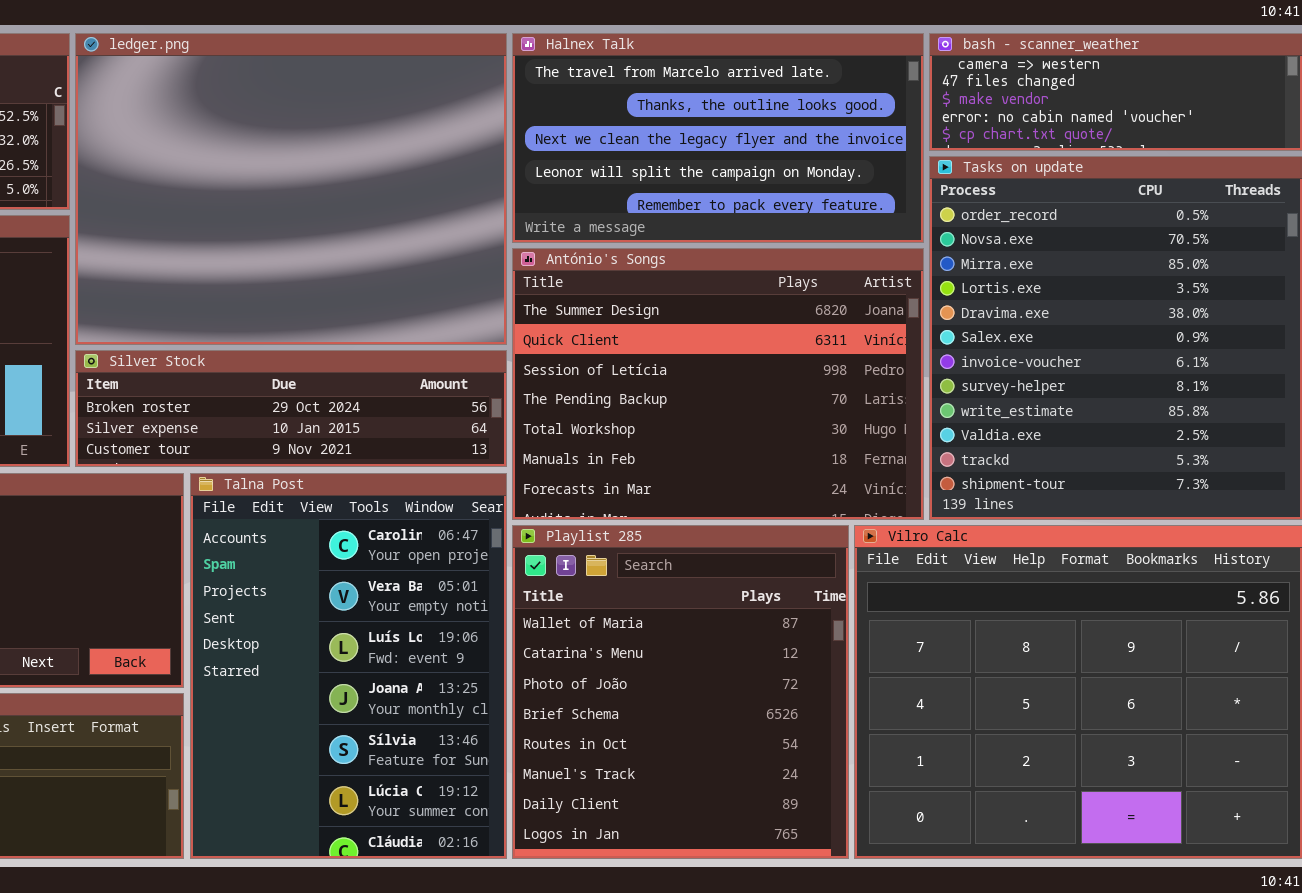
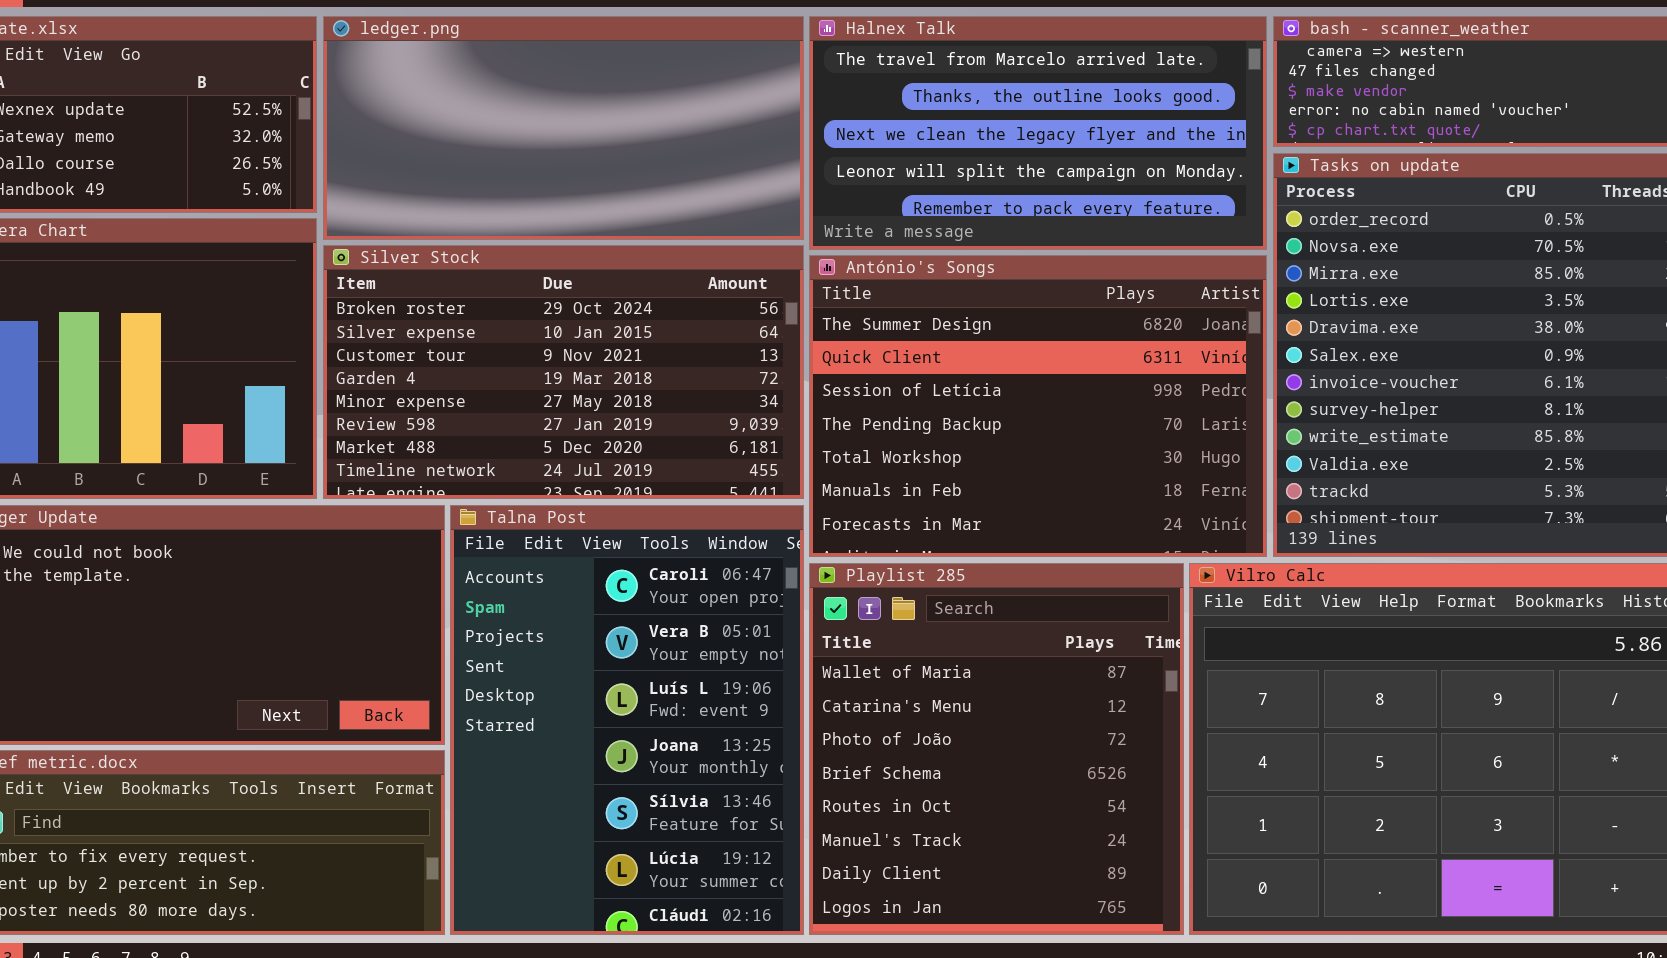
ledger.png: [75,33,507,345] -> [323,16,804,240], resized
Silver Stock: [75,350,507,467] -> [323,245,804,499], resized

